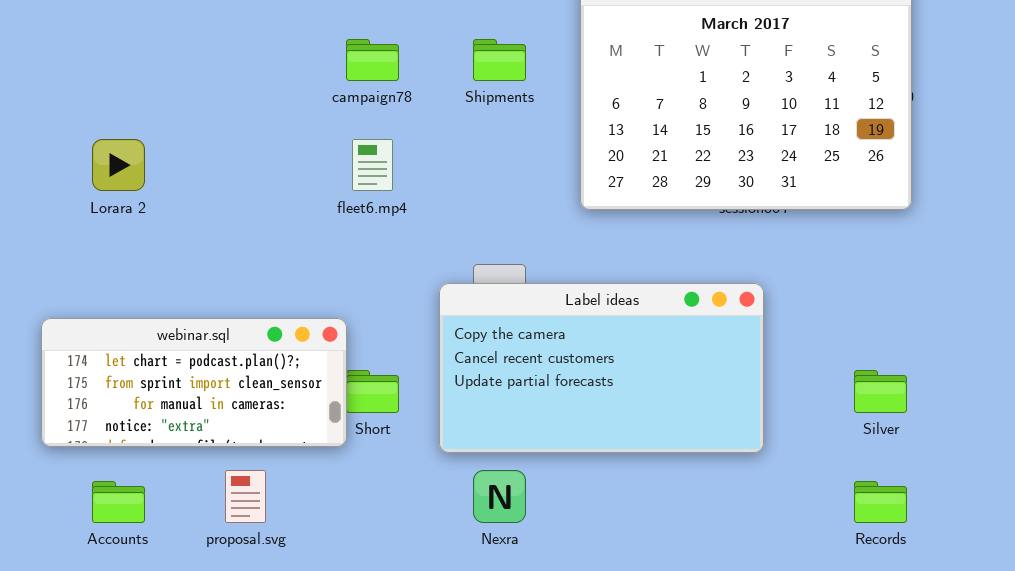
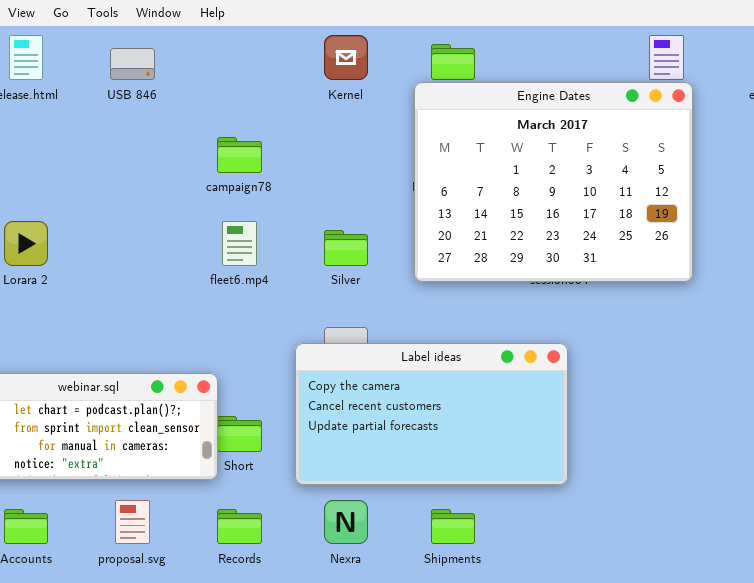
Shipments: [473,39,526,81] -> [431,509,475,544], moved
Silver: [854,370,907,413] -> [324,230,368,266], moved
Records: [854,481,907,523] -> [217,509,262,544], moved

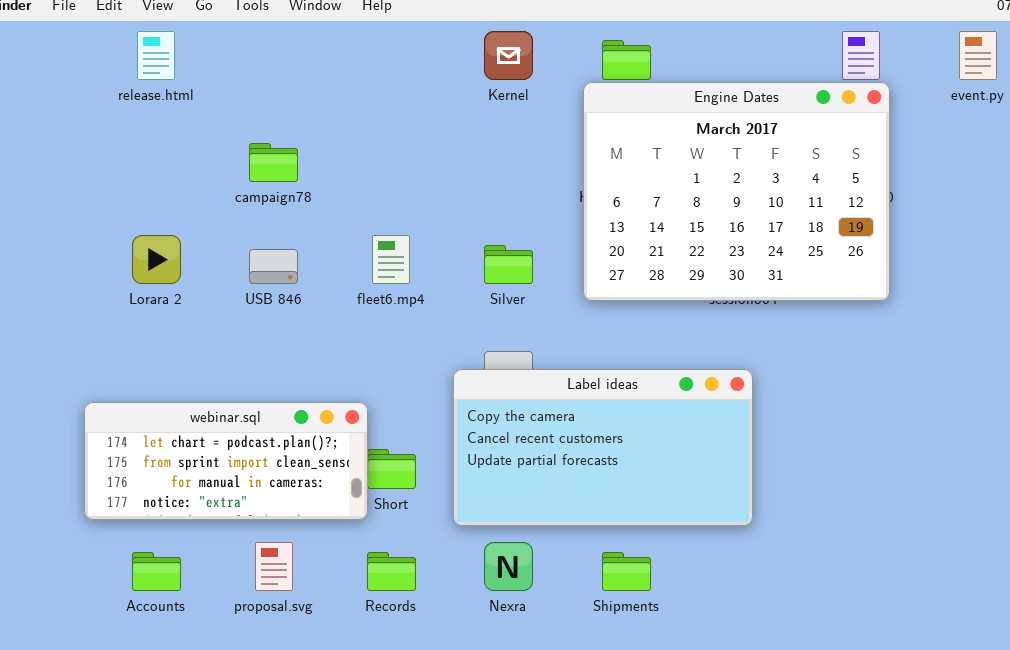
USB 846: [110,48,155,80] -> [249,249,298,284], moved
campaign78: [217,137,262,173] -> [249,143,298,182], moved

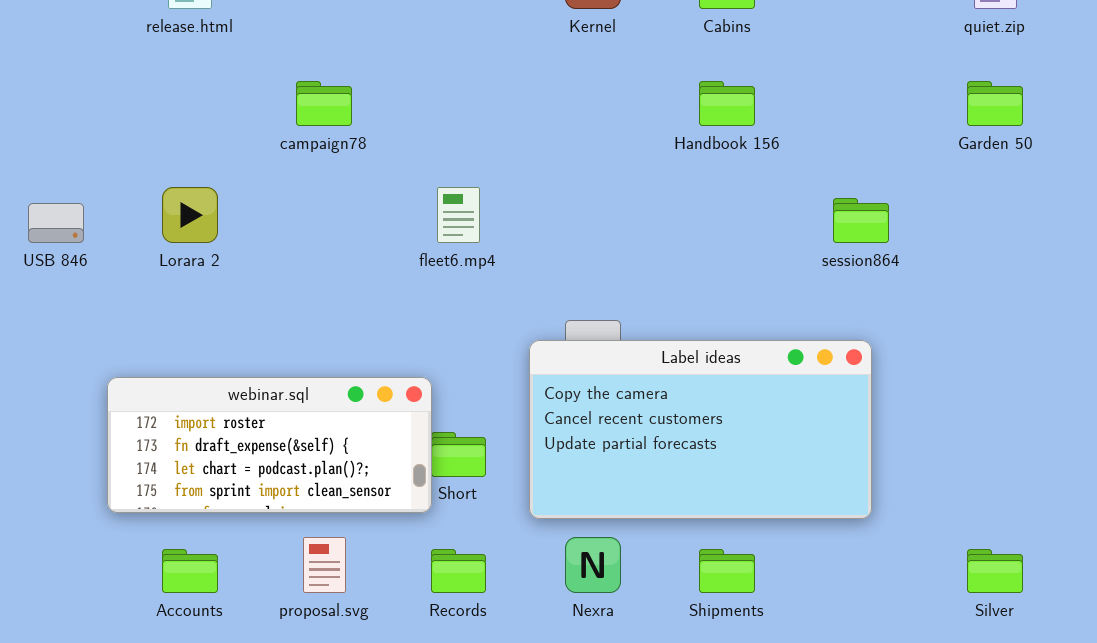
Engine Dates: [583,82,890,301] -> none, closed
Silver: [484,245,533,284] -> [967,549,1023,593], moved
USB 846: [249,249,298,284] -> [28,203,84,243], moved
webinar.sql: [84,402,368,520] -> [107,377,432,513], scrolled up 2 rows

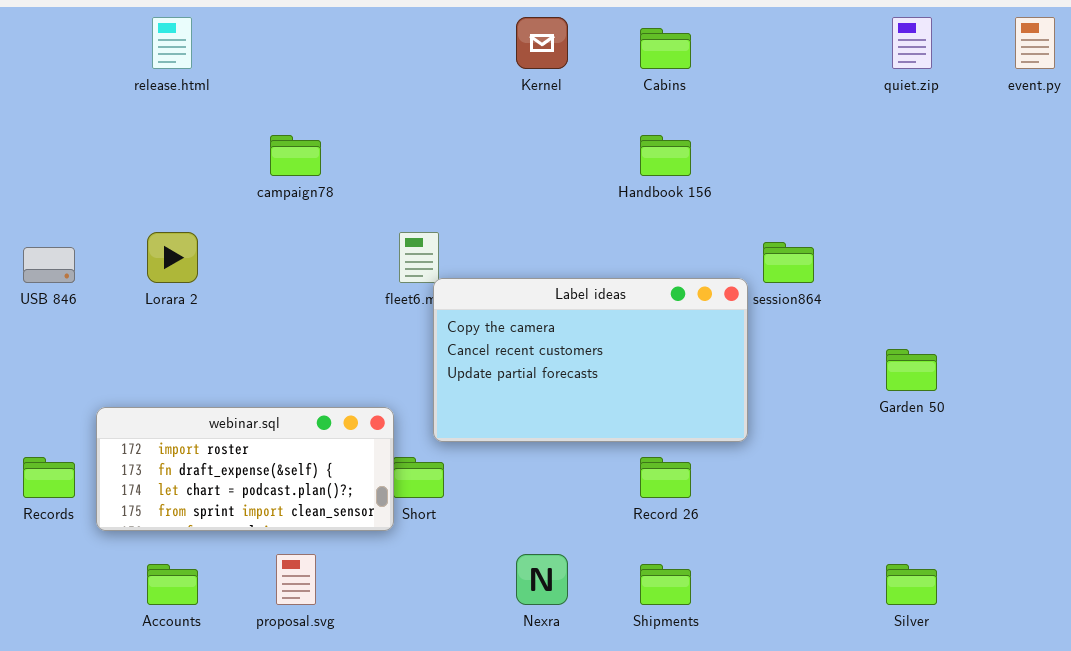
Garden 50: [967,81,1023,126] -> [886,349,937,391], moved
Label ideas: [529,340,872,519] -> [433,278,748,442], moved
Records: [431,549,486,593] -> [23,457,75,498], moved

